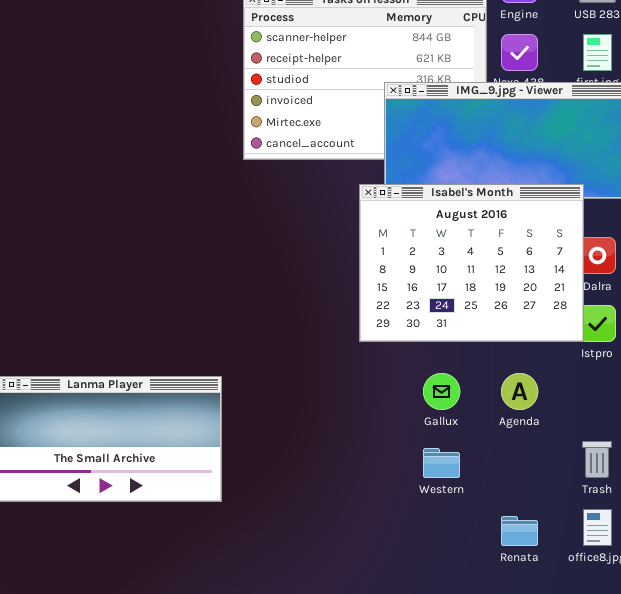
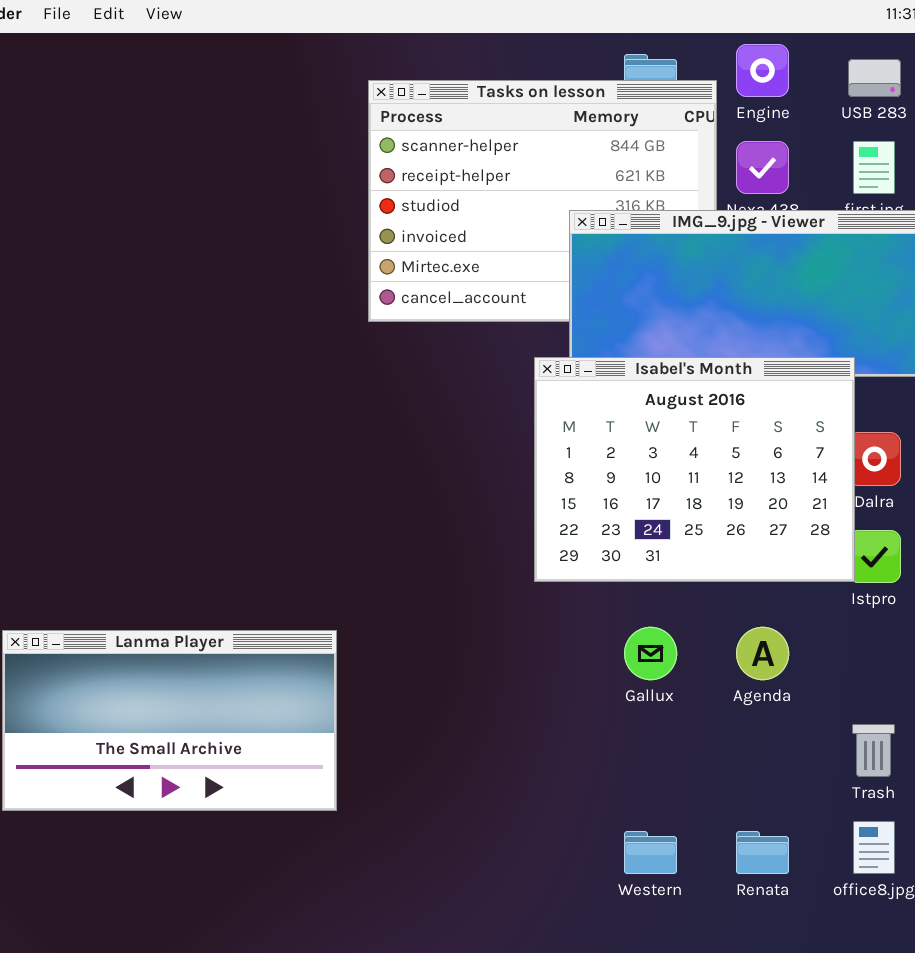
Western: [423,448,460,478] -> [624,831,677,874], moved

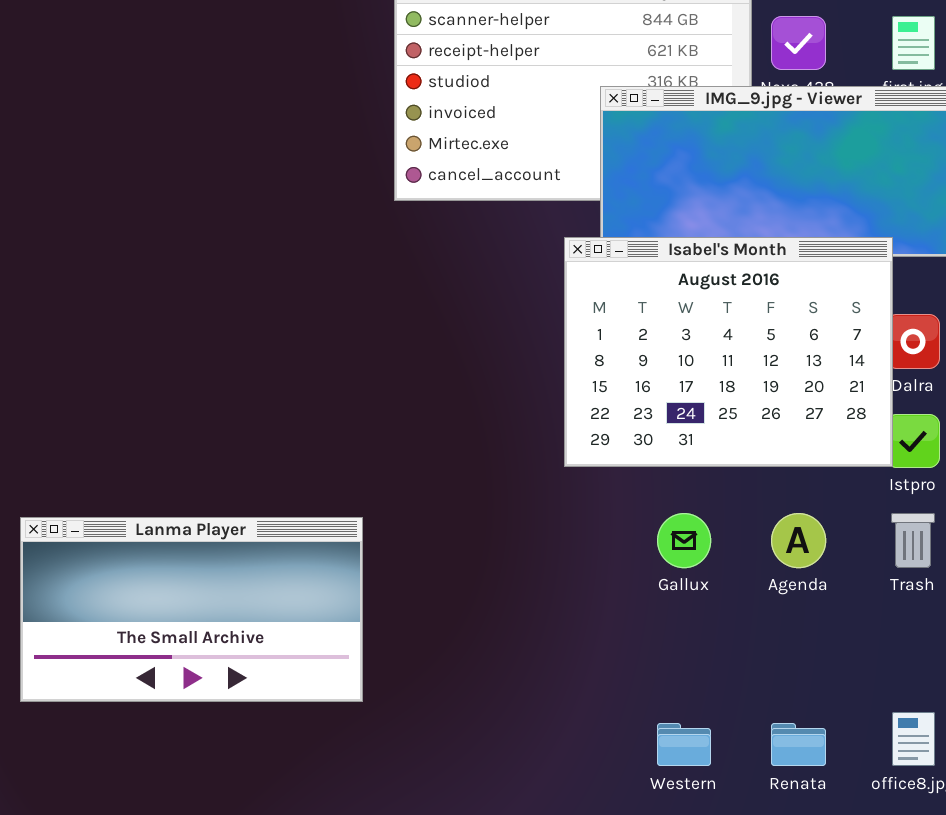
Trash: [852,724,895,777] -> [891,513,935,568], moved

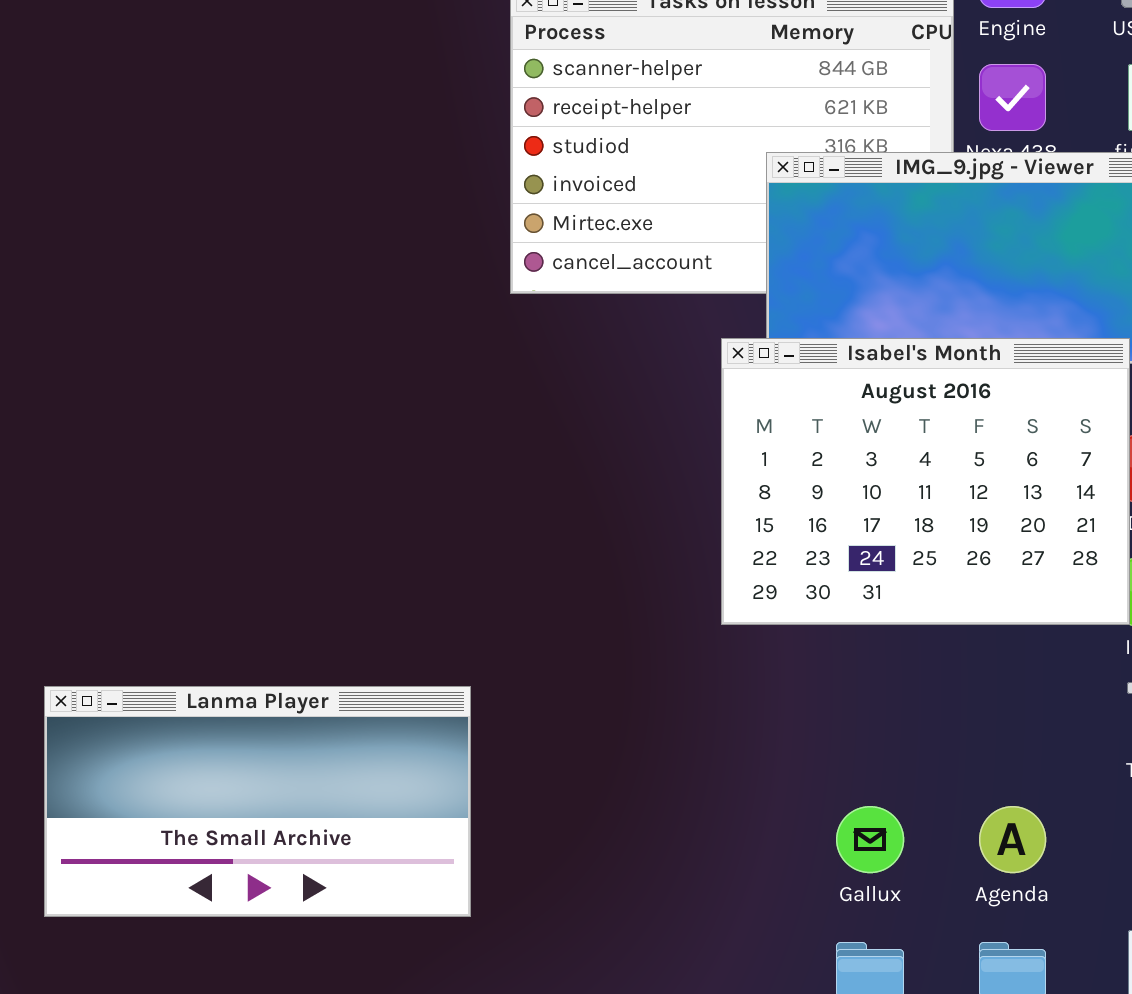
Gallux: [657,513,711,568] -> [836,806,904,873], moved
Agenda: [771,513,826,568] -> [979,806,1046,873], moved

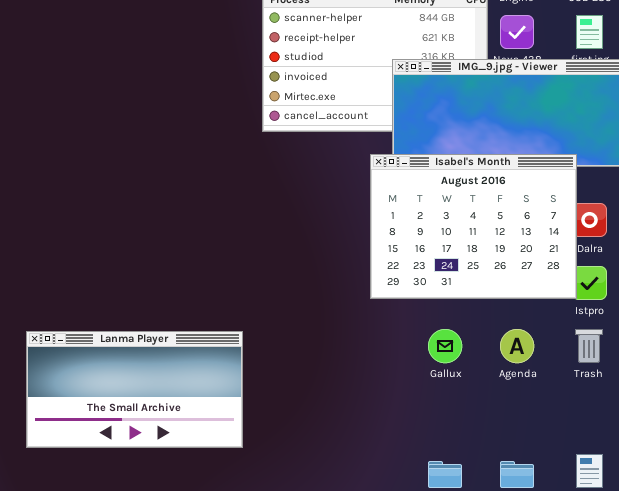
Gallux: [836,806,904,873] -> [428,329,462,363], moved
Agenda: [979,806,1046,873] -> [500,329,534,363], moved

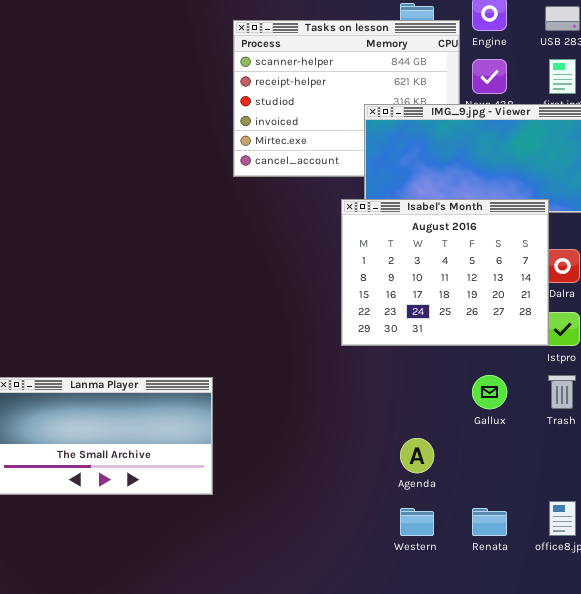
Gallux: [428,329,462,363] -> [472,375,507,409], moved
Agenda: [500,329,534,363] -> [400,438,434,473], moved

